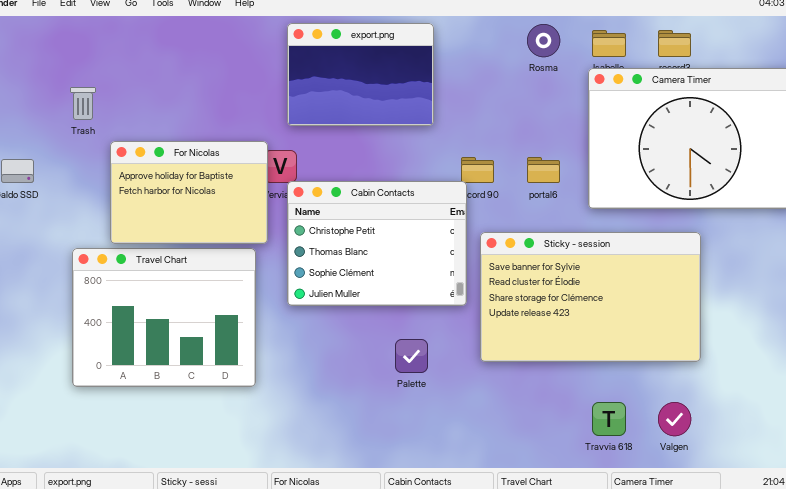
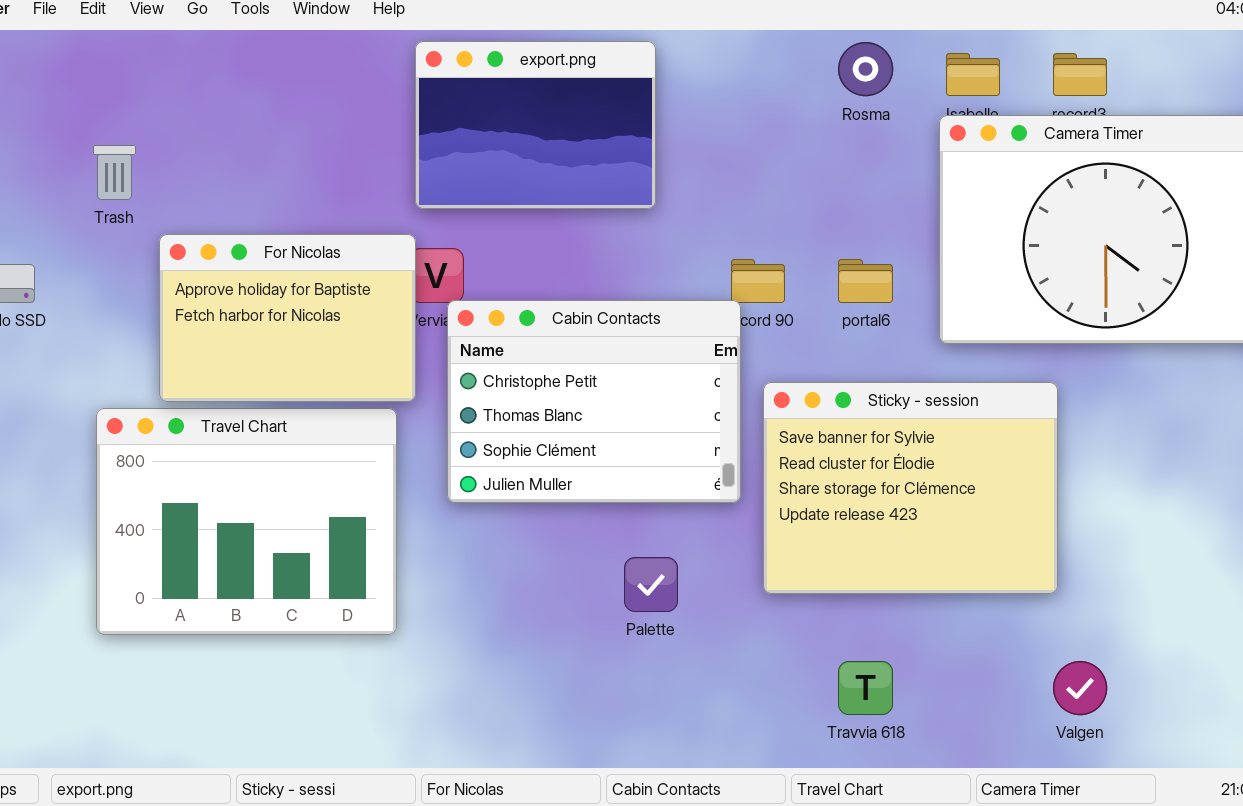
export.png: [287,23,434,126] -> [415,41,656,209], moved
Sticky - session: [480,232,701,362] -> [763,382,1058,594], resized
Travvia 618: [592,402,626,436] -> [838,661,893,715], moved

